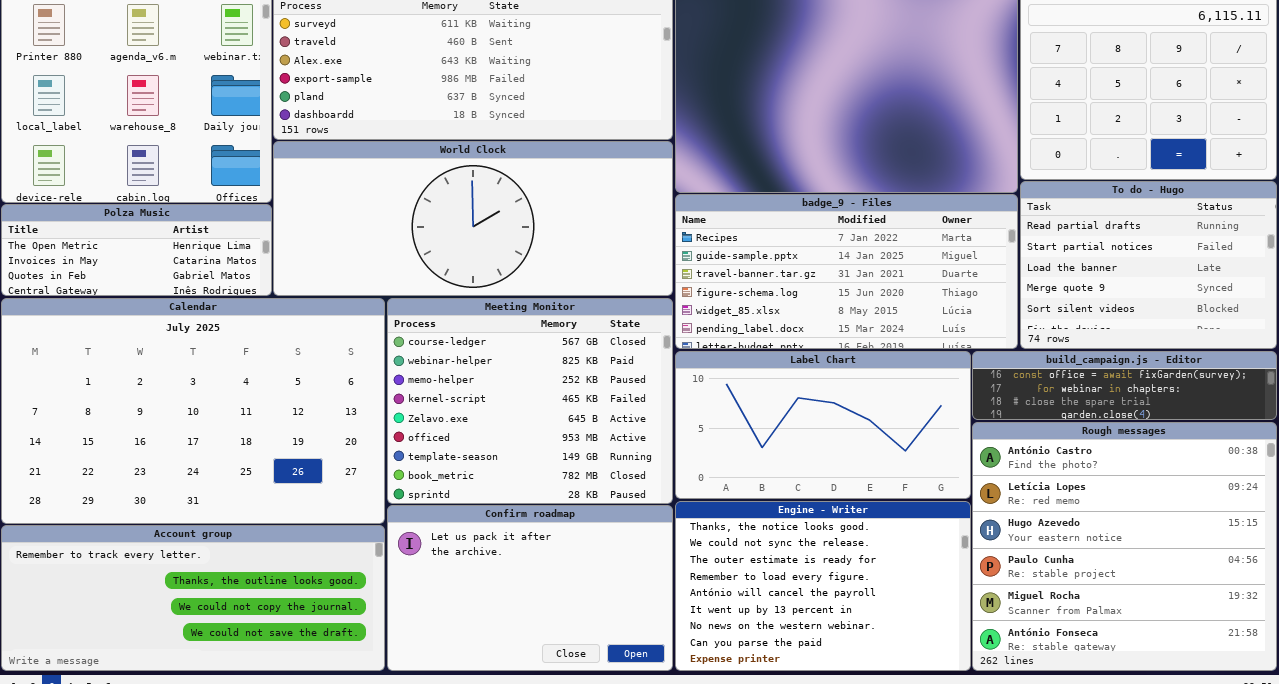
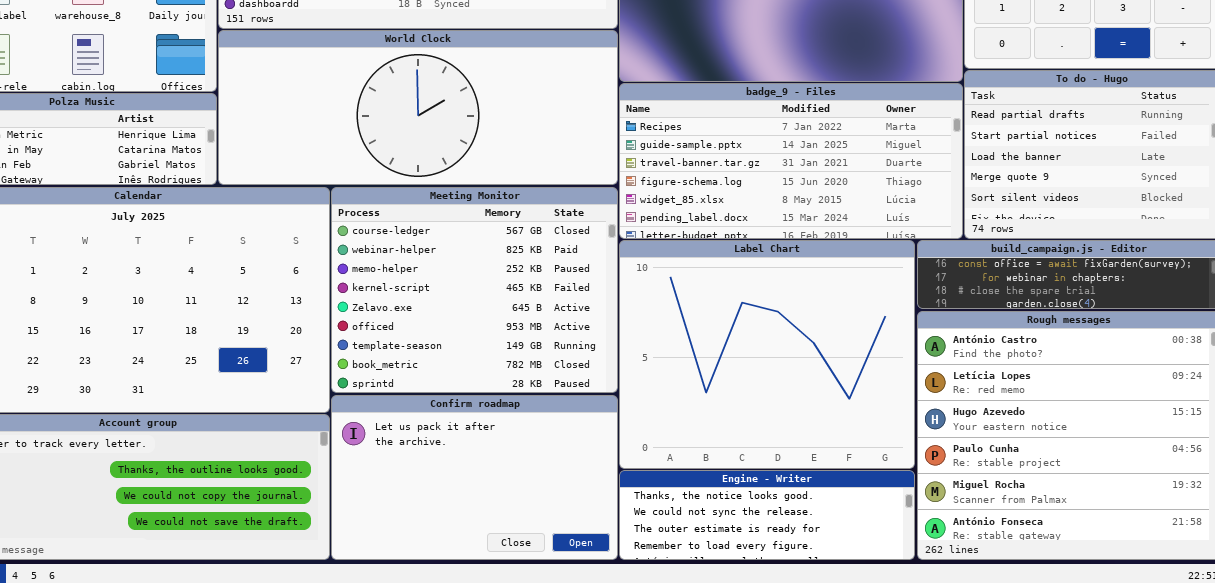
Label Chart: [675,351,971,499] -> [619,240,915,469], resized
Engine - Writer: [675,501,971,671] -> [619,470,915,560], resized

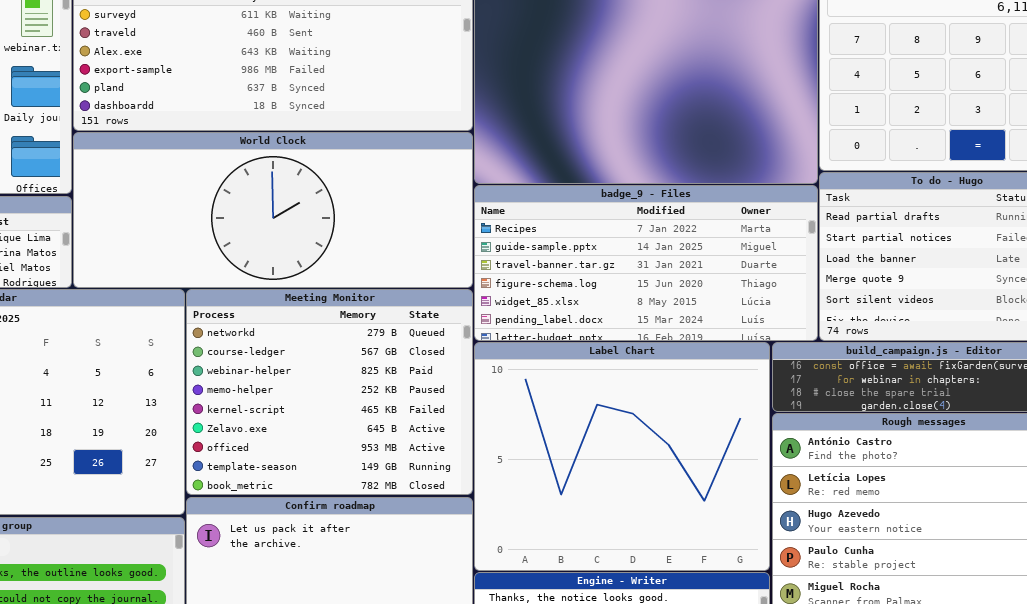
Meeting Monitor: [331,187,618,393] -> [186,289,473,495], scrolled up 1 row

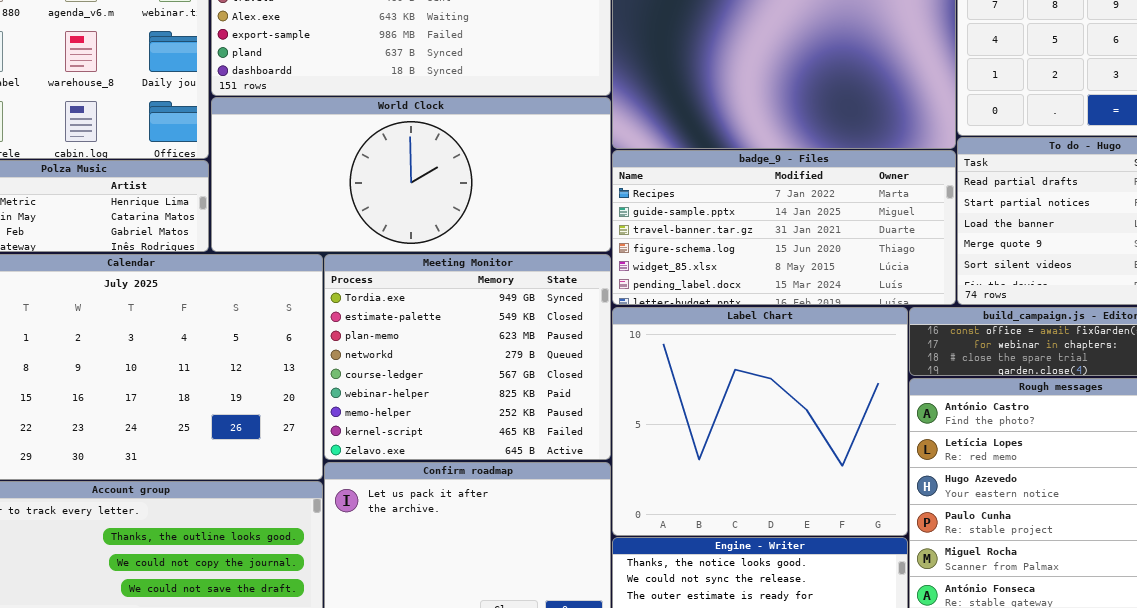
Meeting Monitor: [186,289,473,495] -> [324,254,611,460], scrolled up 3 rows

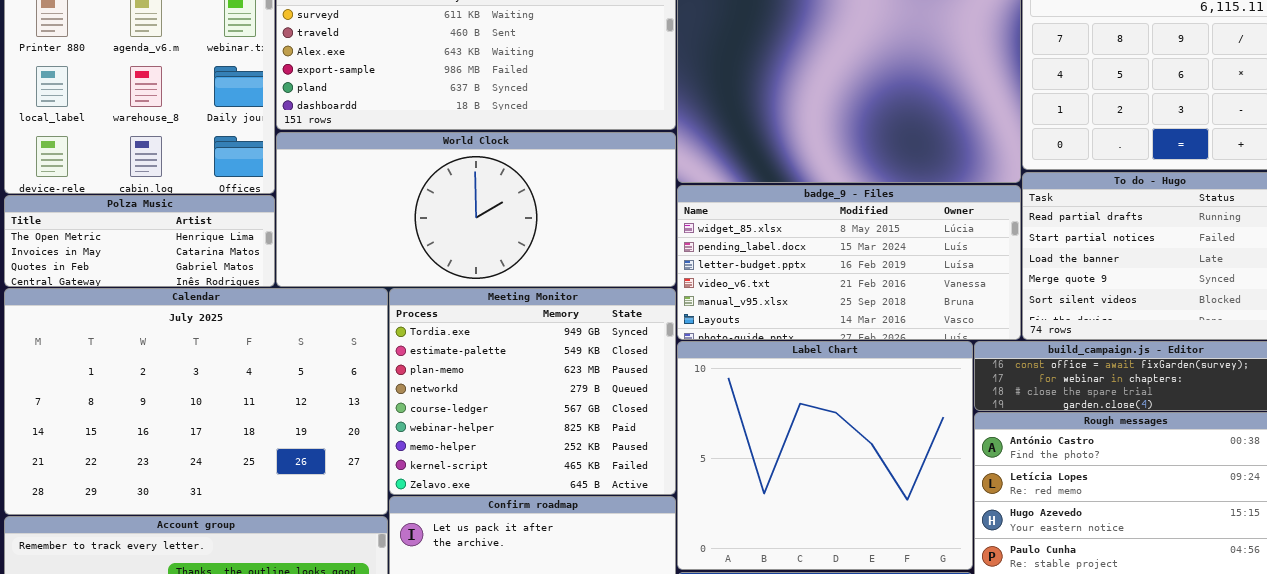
badge_9 - Files: [612,150,956,305] -> [677,185,1021,340], scrolled down 4 rows

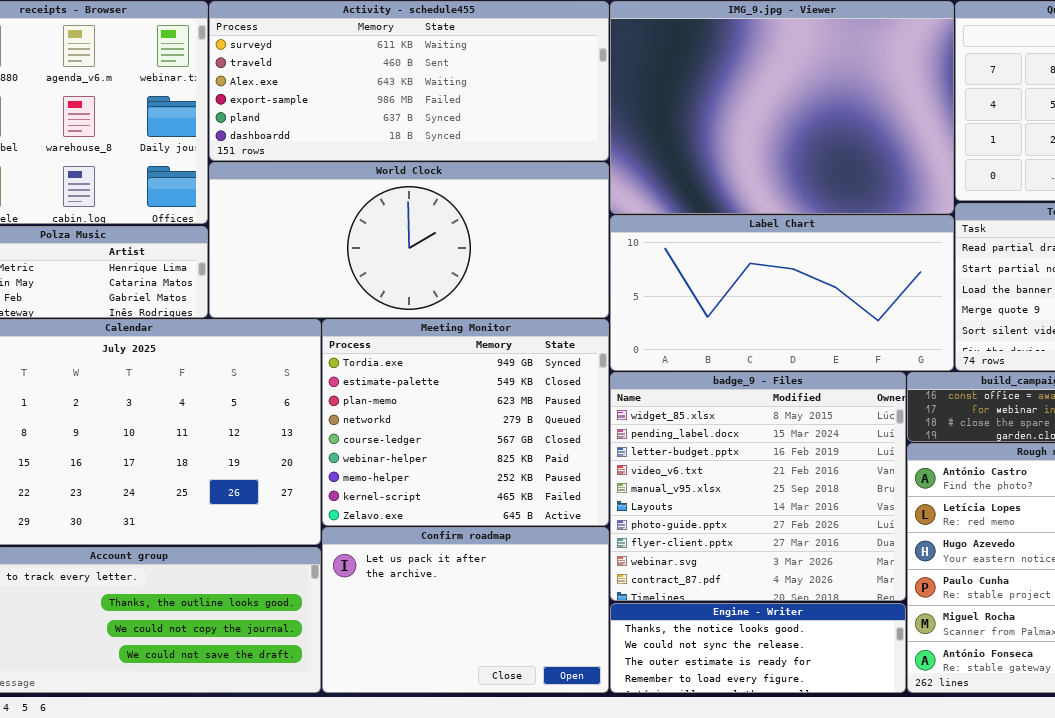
badge_9 - Files: [677,185,1021,340] -> [610,372,906,601], moved, resized
Label Chart: [677,341,973,570] -> [610,215,954,371], moved, resized

